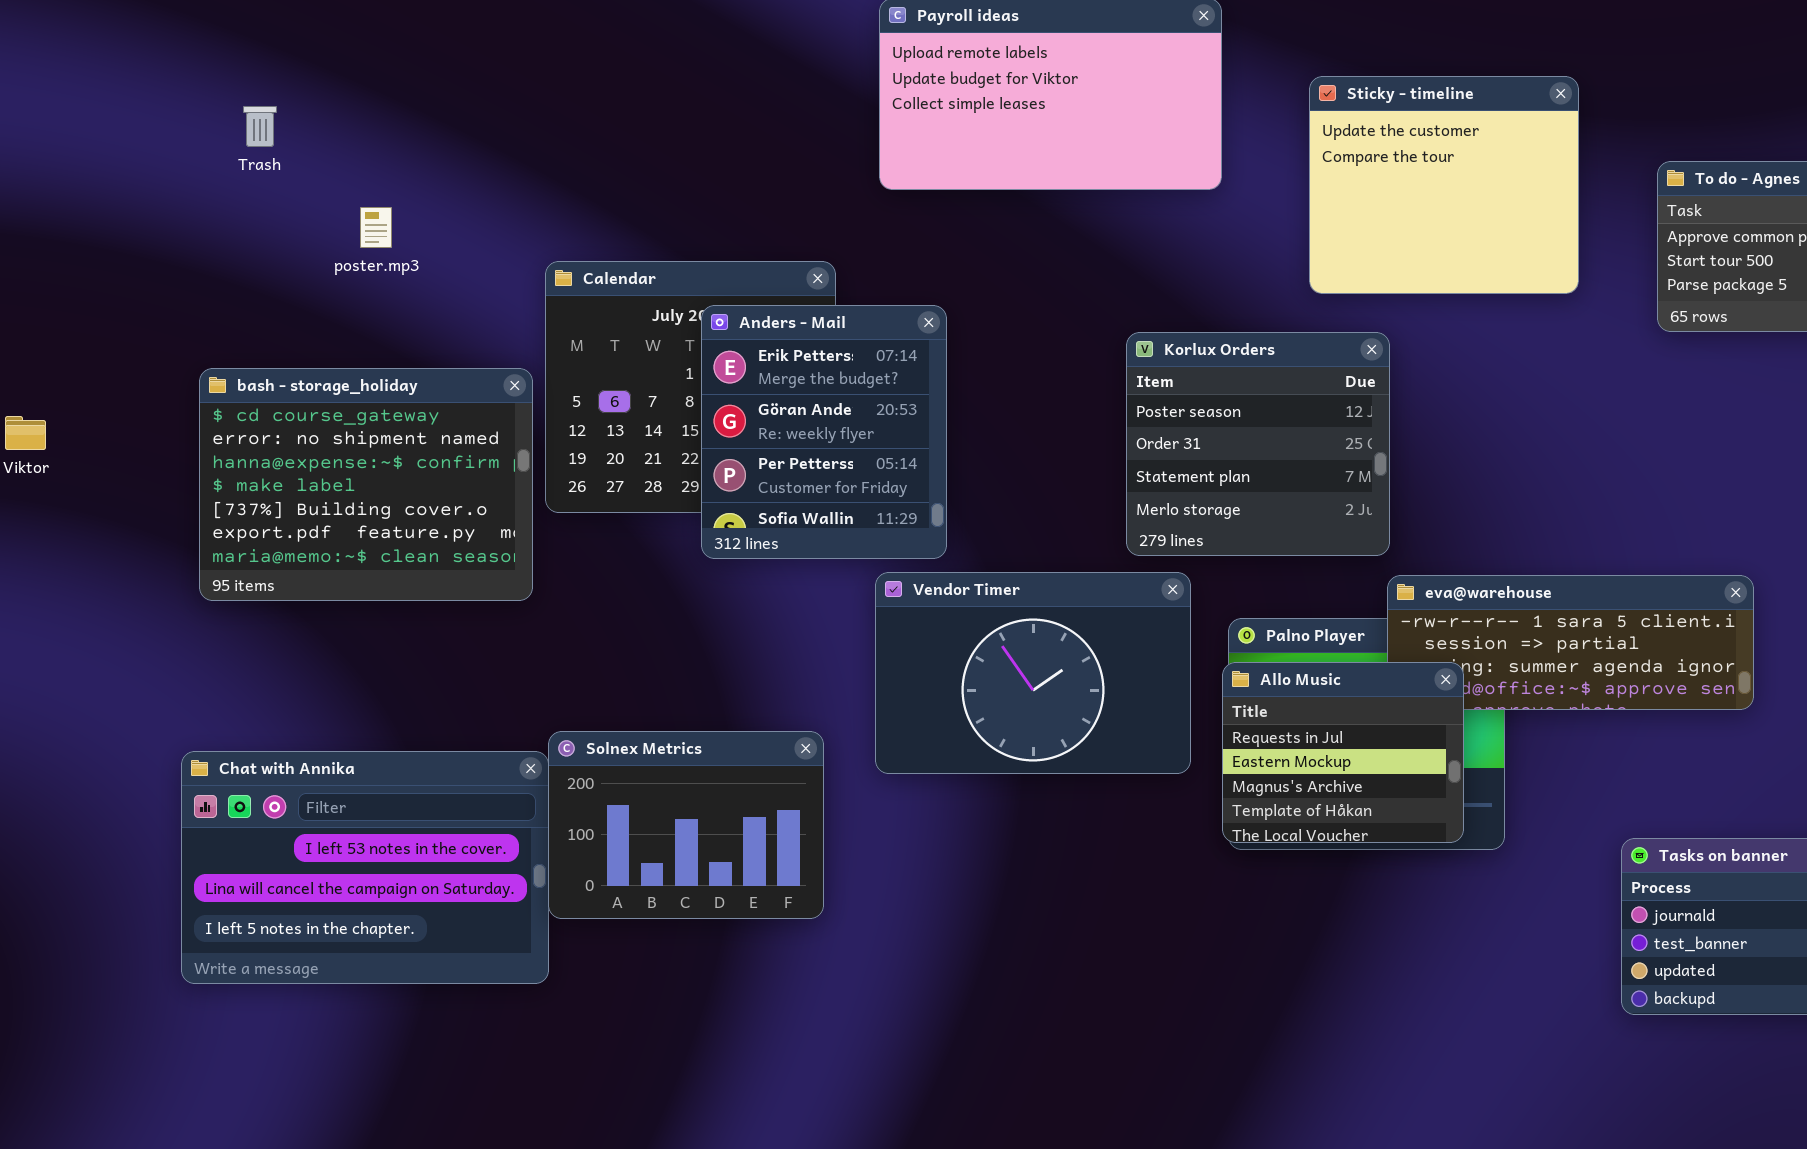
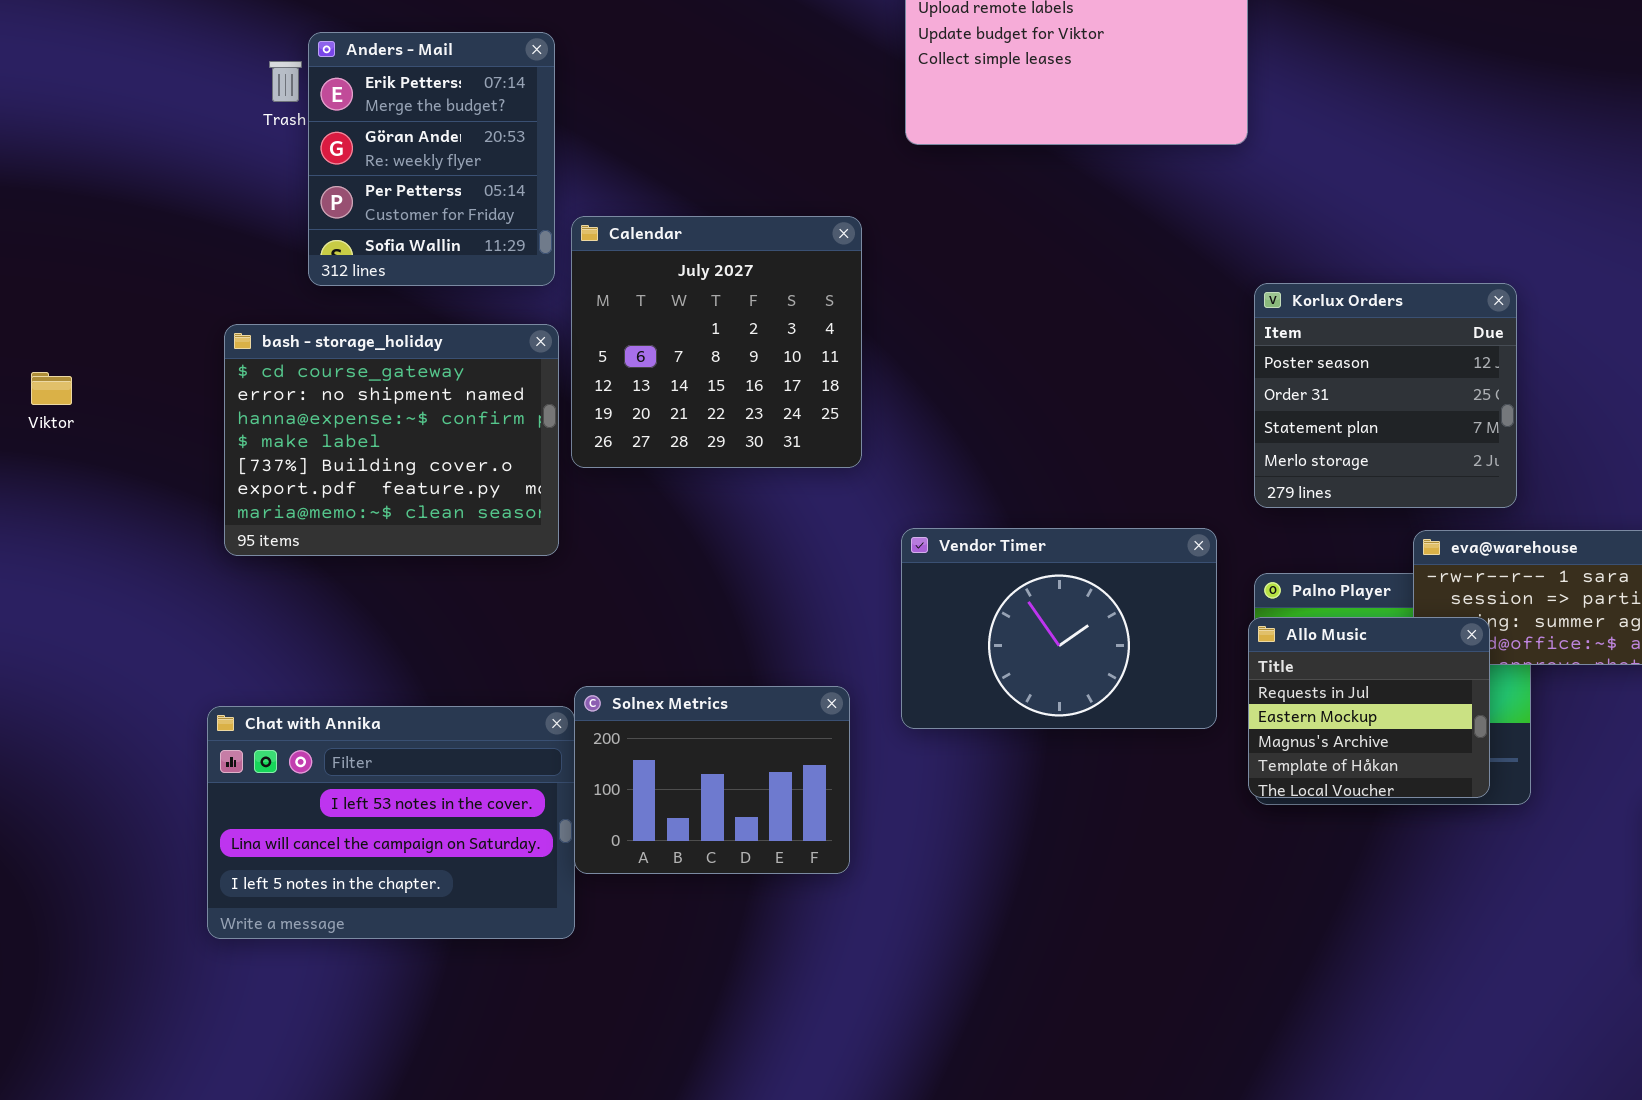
Sticky - timeline: [1309,76,1579,294] -> none, closed
Anders - Mail: [701,305,947,559] -> [308,32,555,286], moved
Korlux Orders: [1126,332,1390,556] -> [1254,283,1517,508], moved

